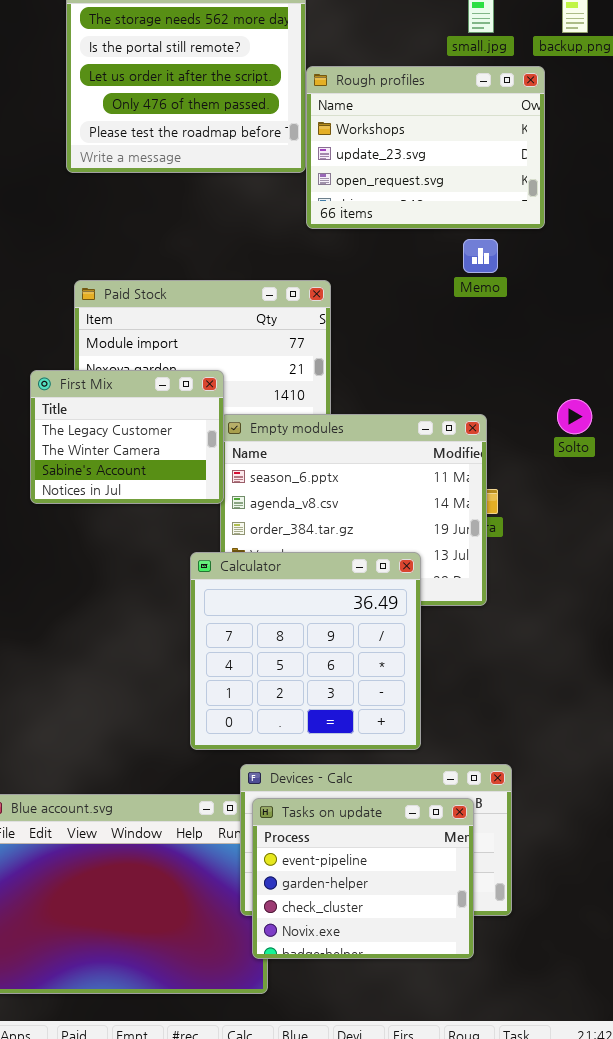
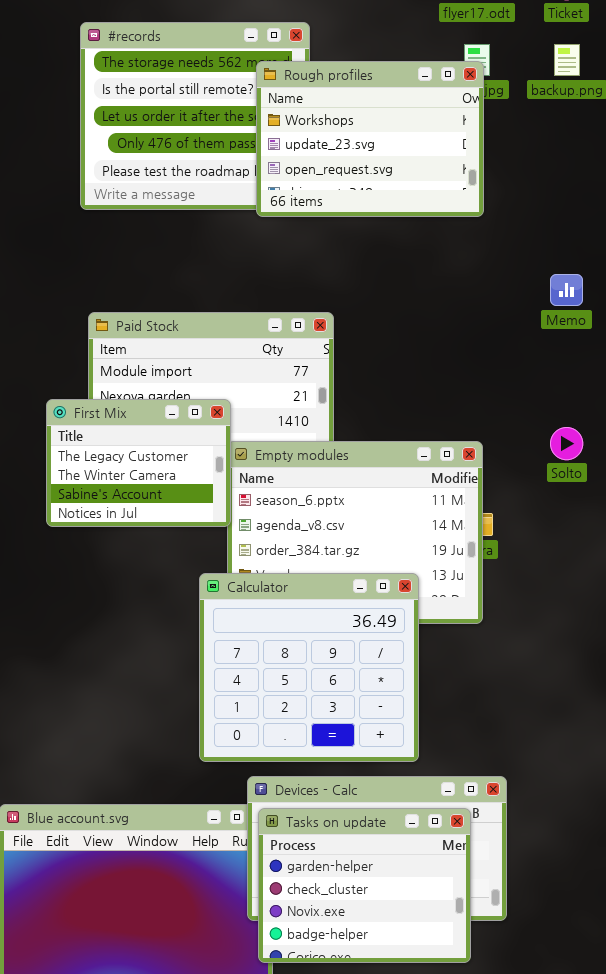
Rough profiles: [306,66,545,229] -> [256,61,484,217], moved
Memo: [463,239,498,273] -> [550,274,583,306], moved
Tasks on update: [252,798,474,959] -> [258,808,471,963], scrolled down 1 row

